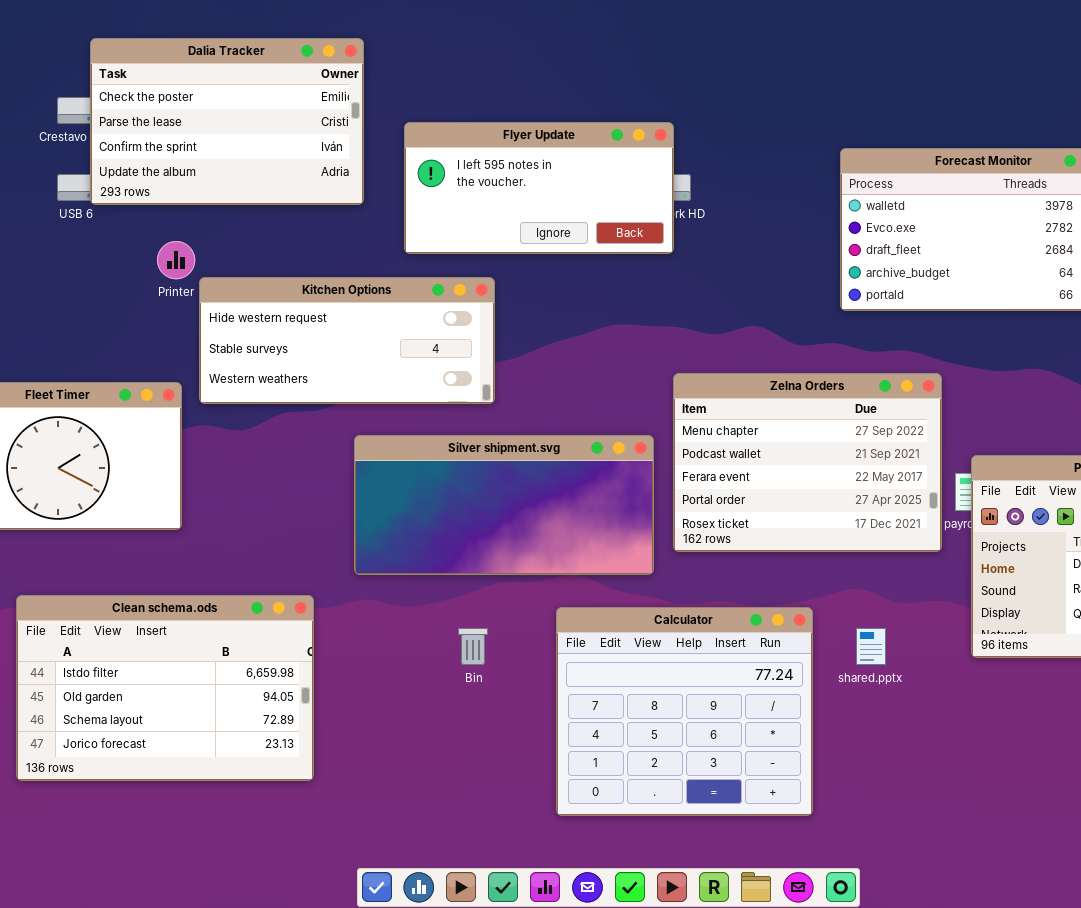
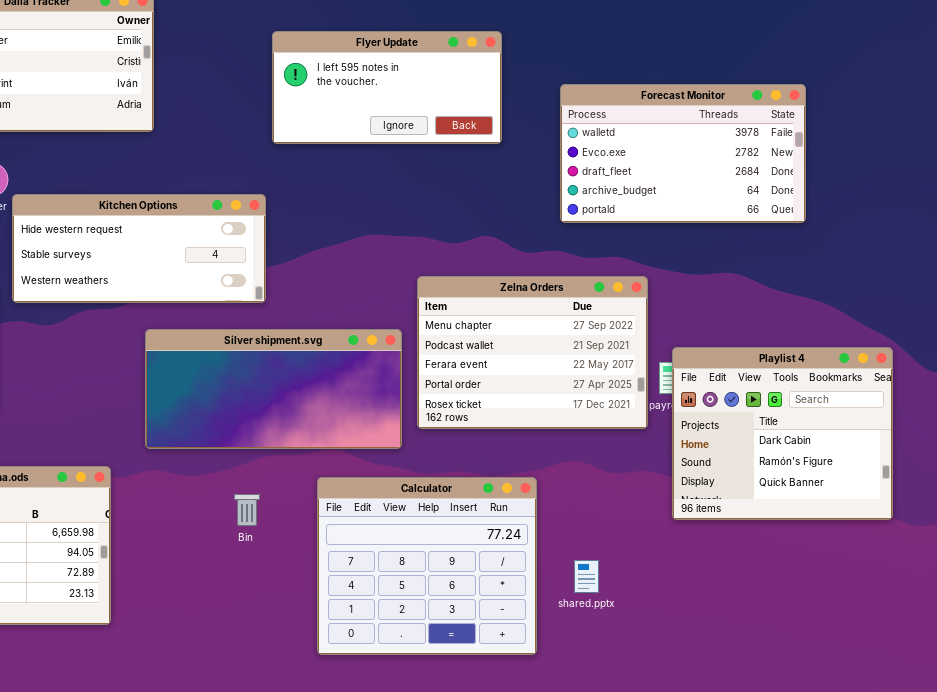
Flyer Update: [404,122,674,254] -> [272,31,502,144], moved
shared.pptx: [856,628,886,665] -> [574,560,599,593], moved

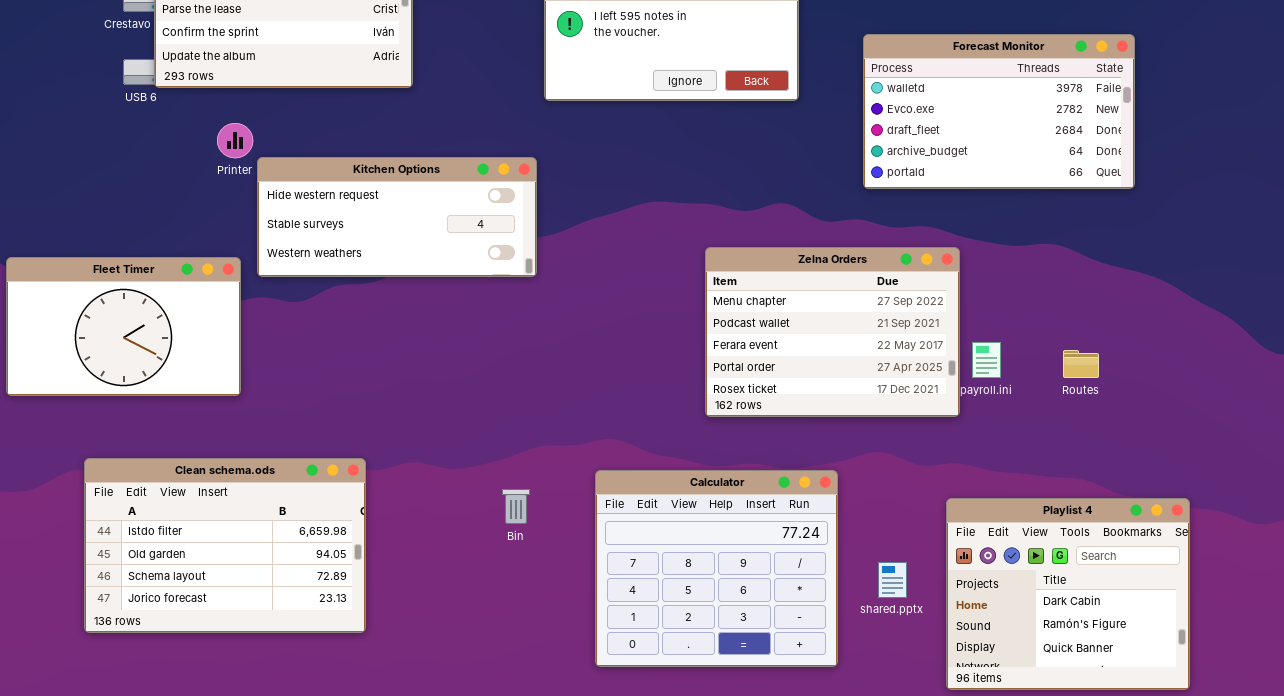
Silver shipment.svg: [145,329,402,449] -> none, closed
Playlist 4: [672,347,893,520] -> [946,498,1190,690], moved

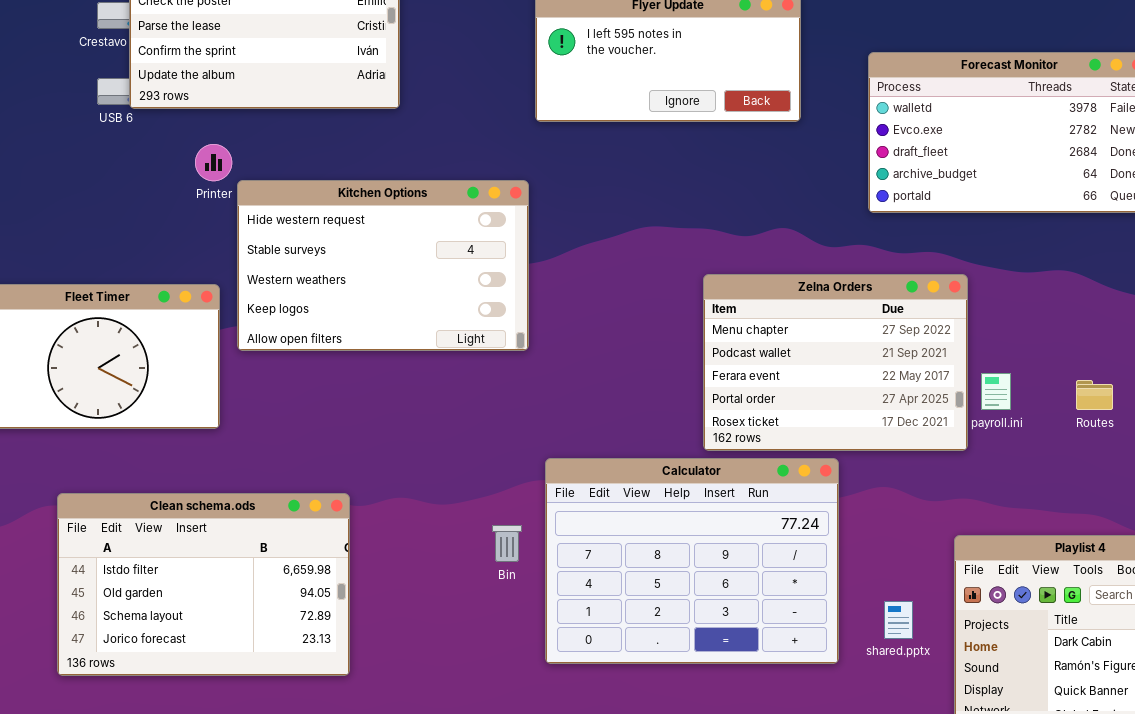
Kitchen Options: [257,157,537,277] -> [237,180,529,351], resized
Calculator: [595,470,838,667] -> [545,458,839,664], moved, resized

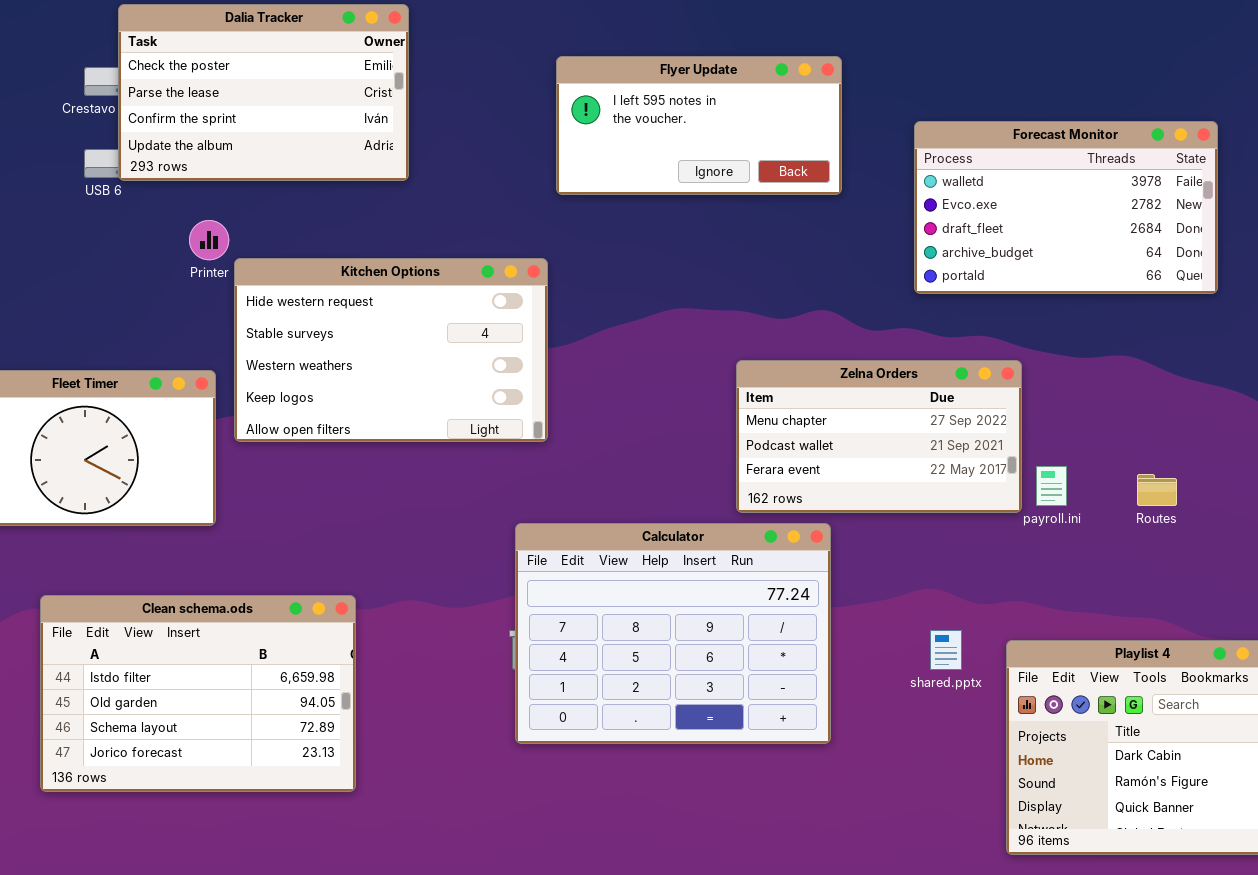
Zelna Orders: [703,274,968,451] -> [736,360,1022,513], resized
Calculator: [545,458,839,664] -> [515,523,831,744], moved
shared.pptx: [884,601,913,639] -> [930,630,962,670], moved

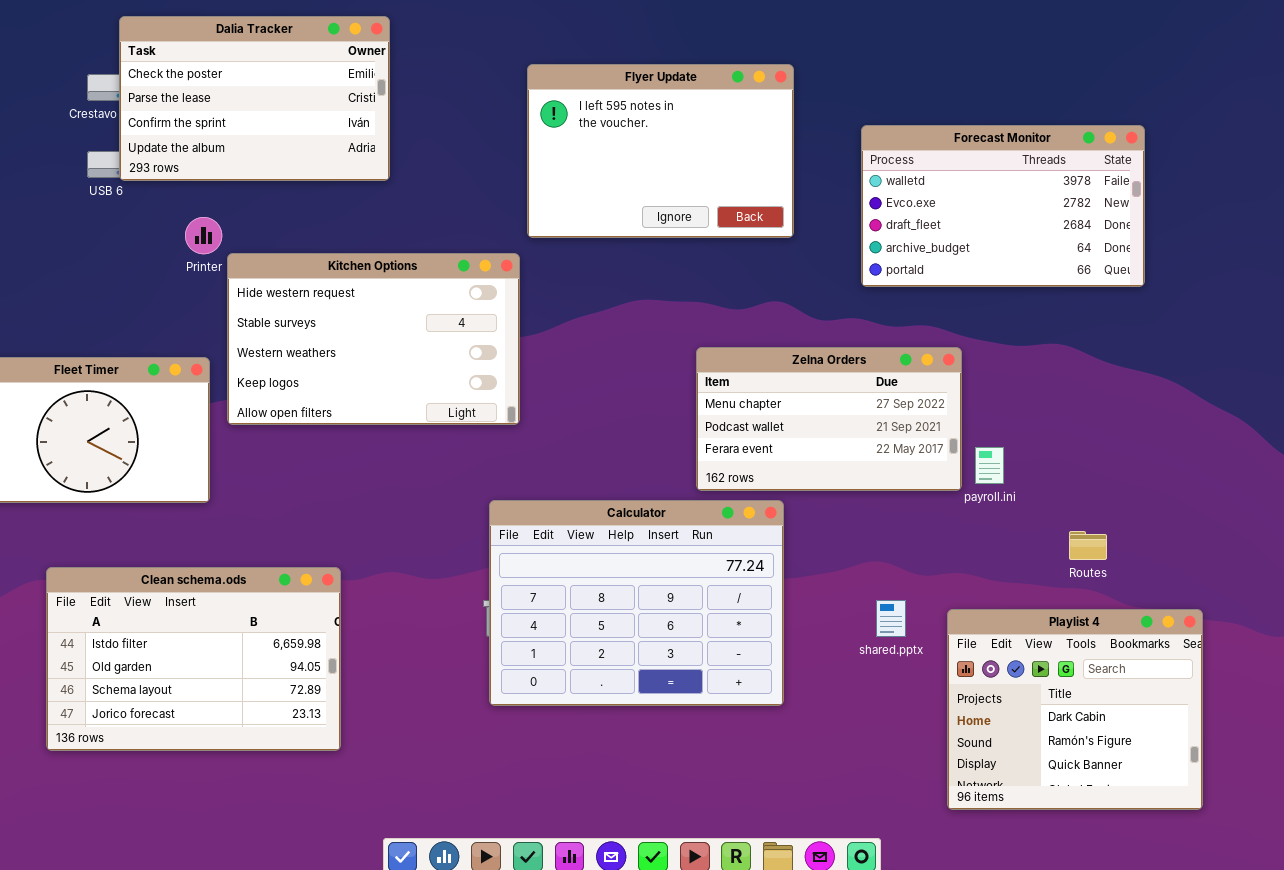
Flyer Update: [556,56,842,195] -> [527,64,794,238], resized
Routes: [1137,474,1177,506] -> [1069,531,1107,560], moved

